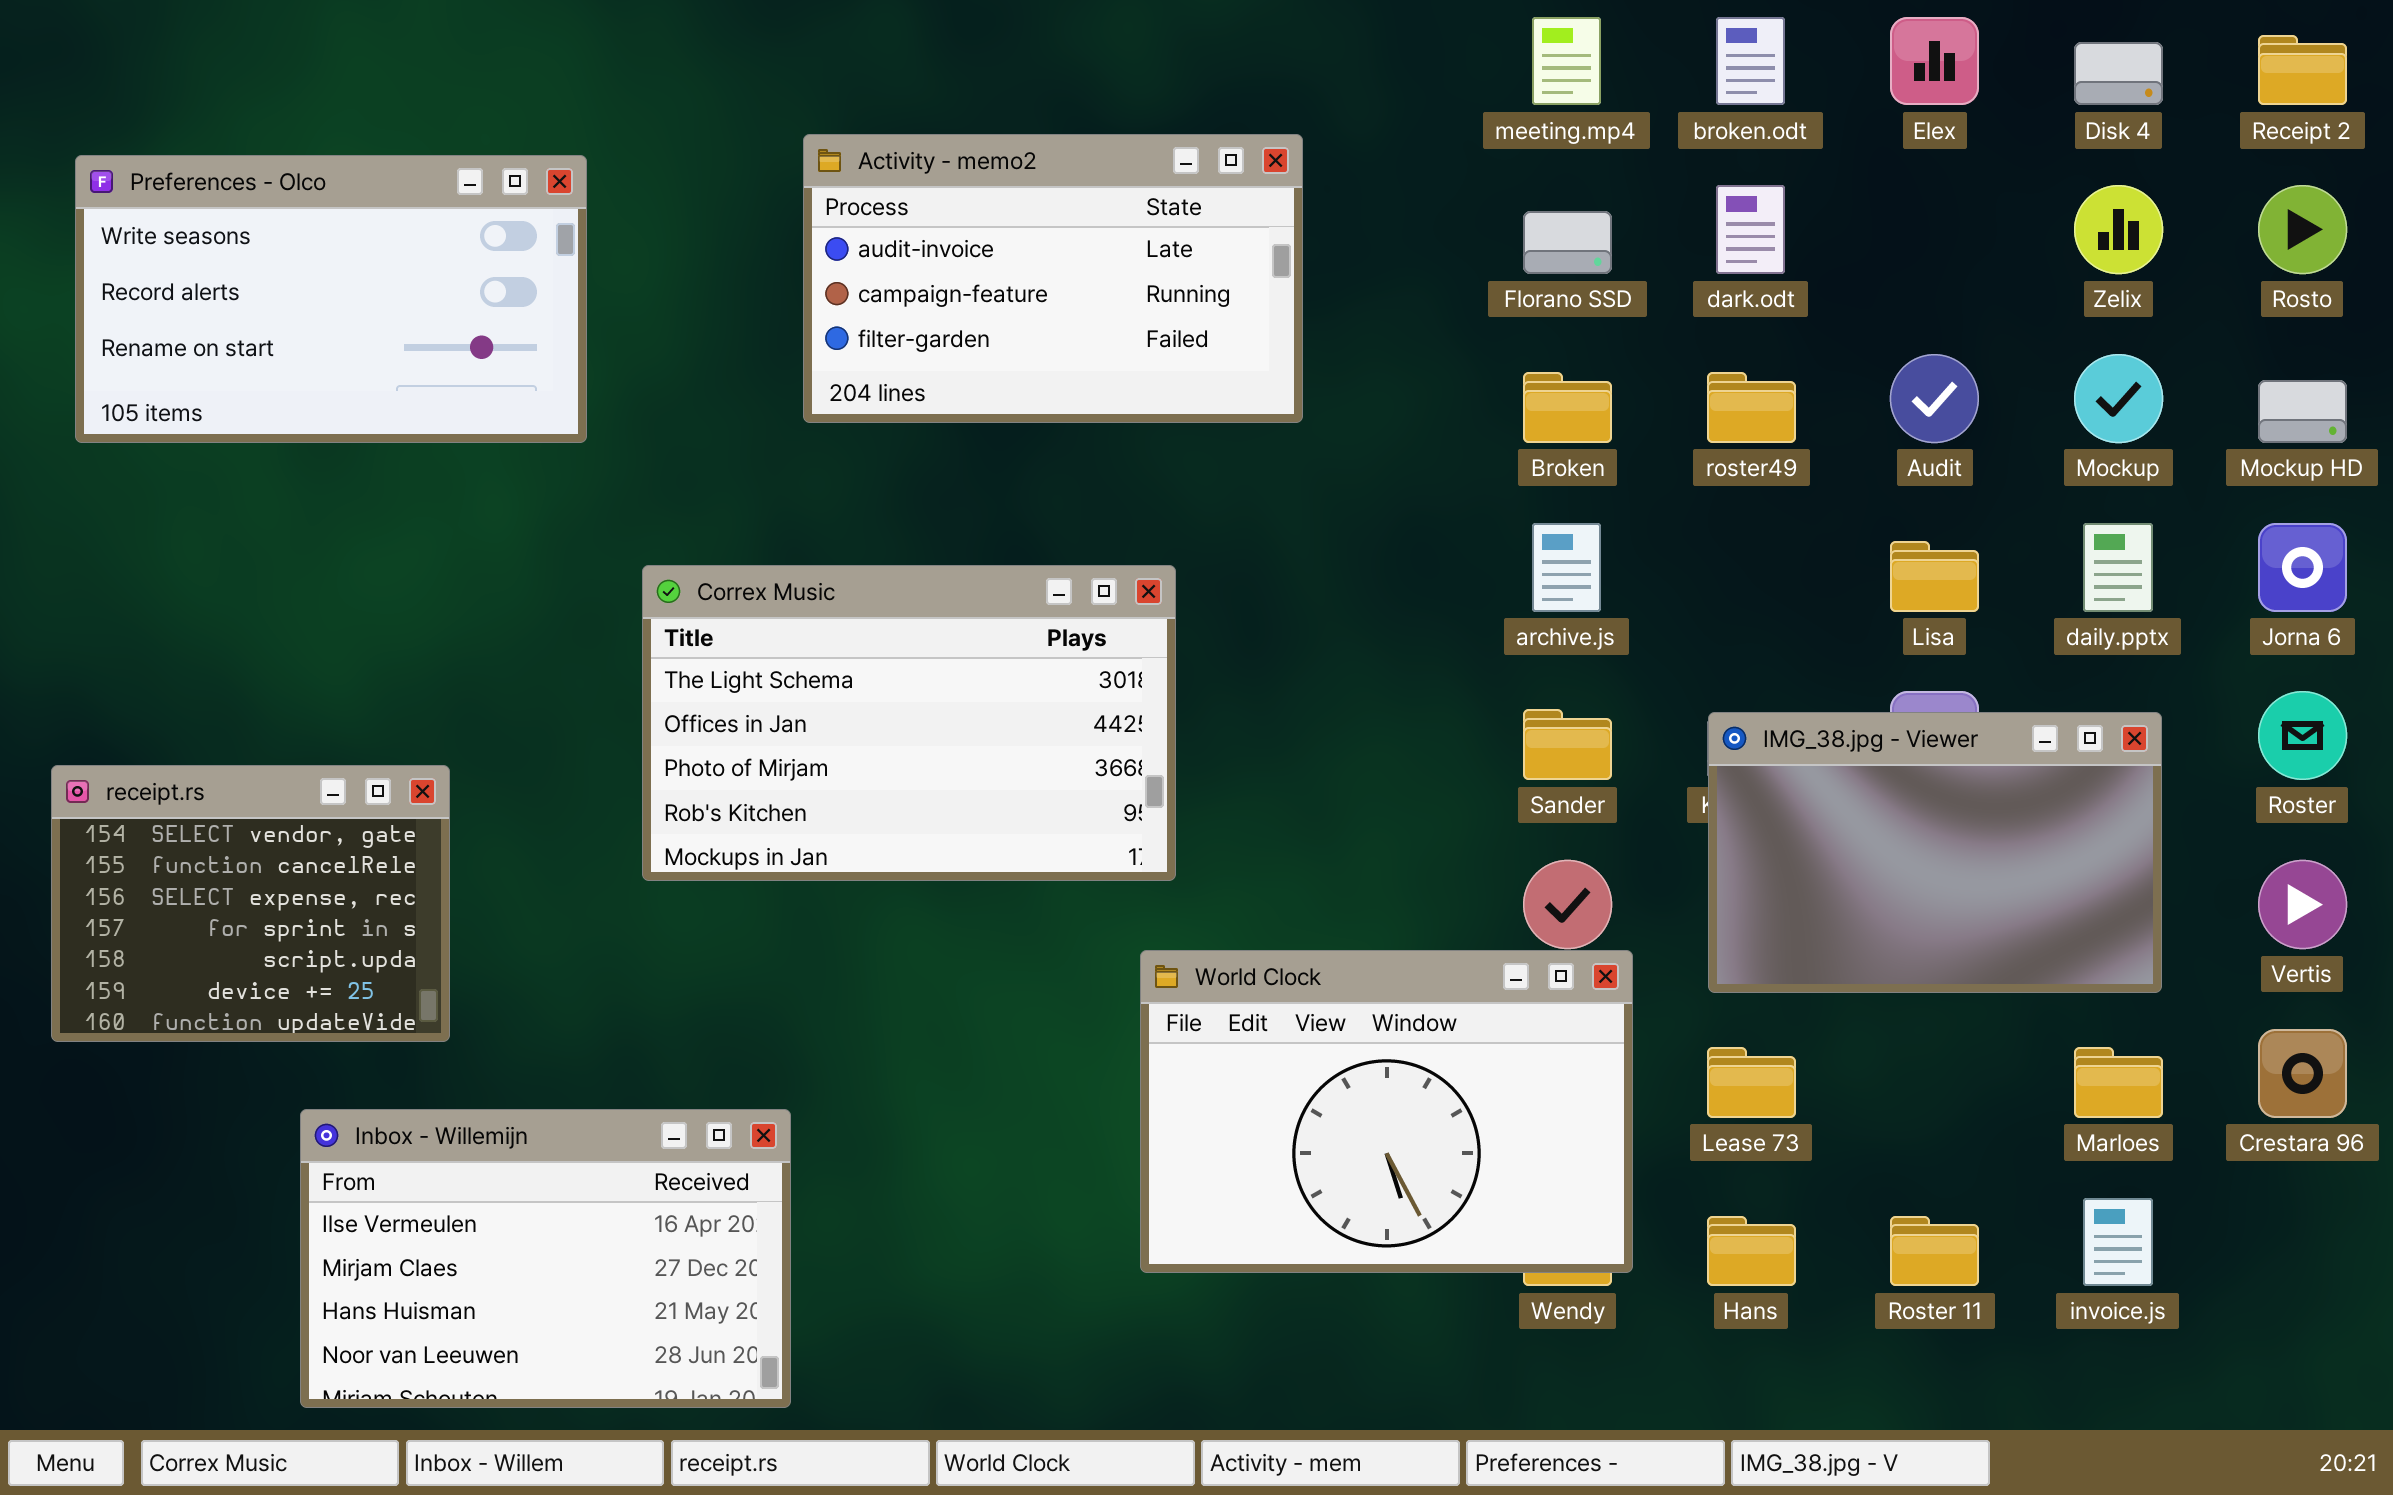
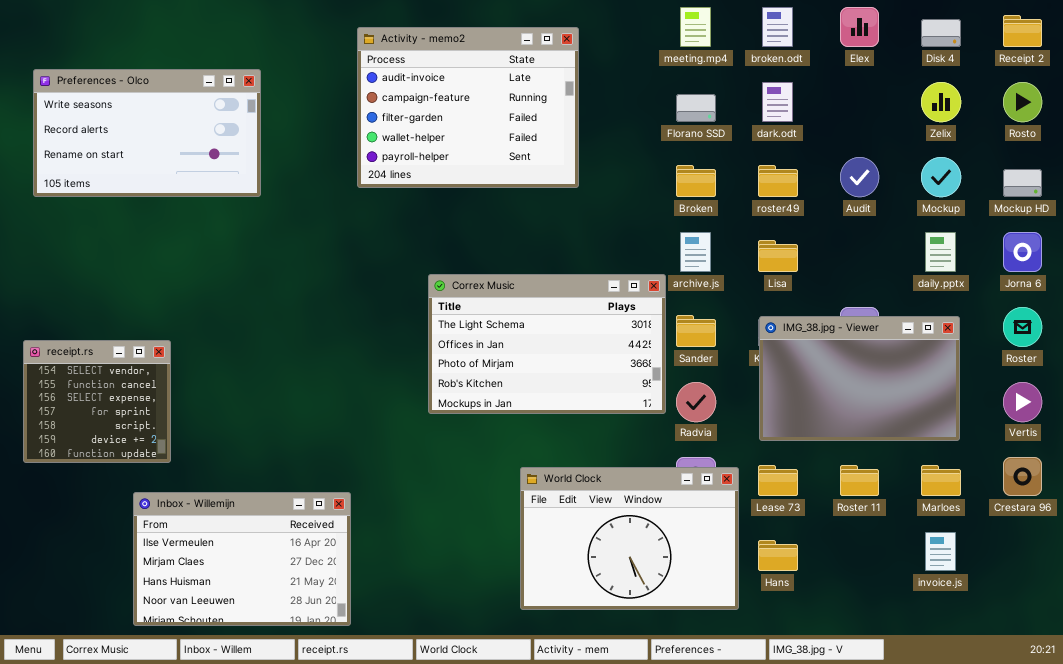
Activity - memo2: [803,134,1303,423] -> [357,27,579,188], resized
Lisa: [1890,541,1979,612] -> [758,240,798,272], moved
Correx Music: [642,565,1176,881] -> [428,274,666,414], moved
receipt.rs: [51,765,450,1042] -> [23,340,171,463], resized
World Clock: [1140,950,1633,1273] -> [520,467,739,610], moved
Roster 11: [1890,1216,1979,1286] -> [840,465,879,496], moved

